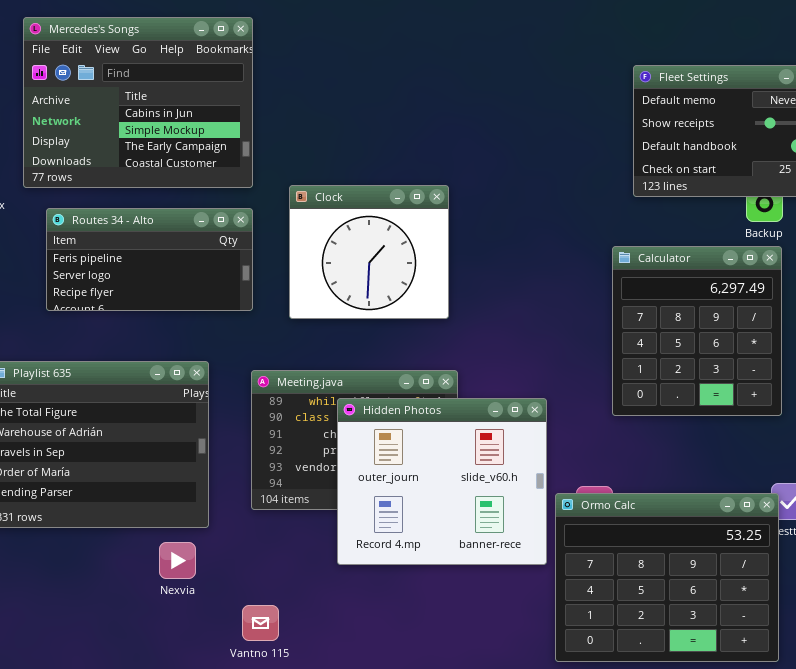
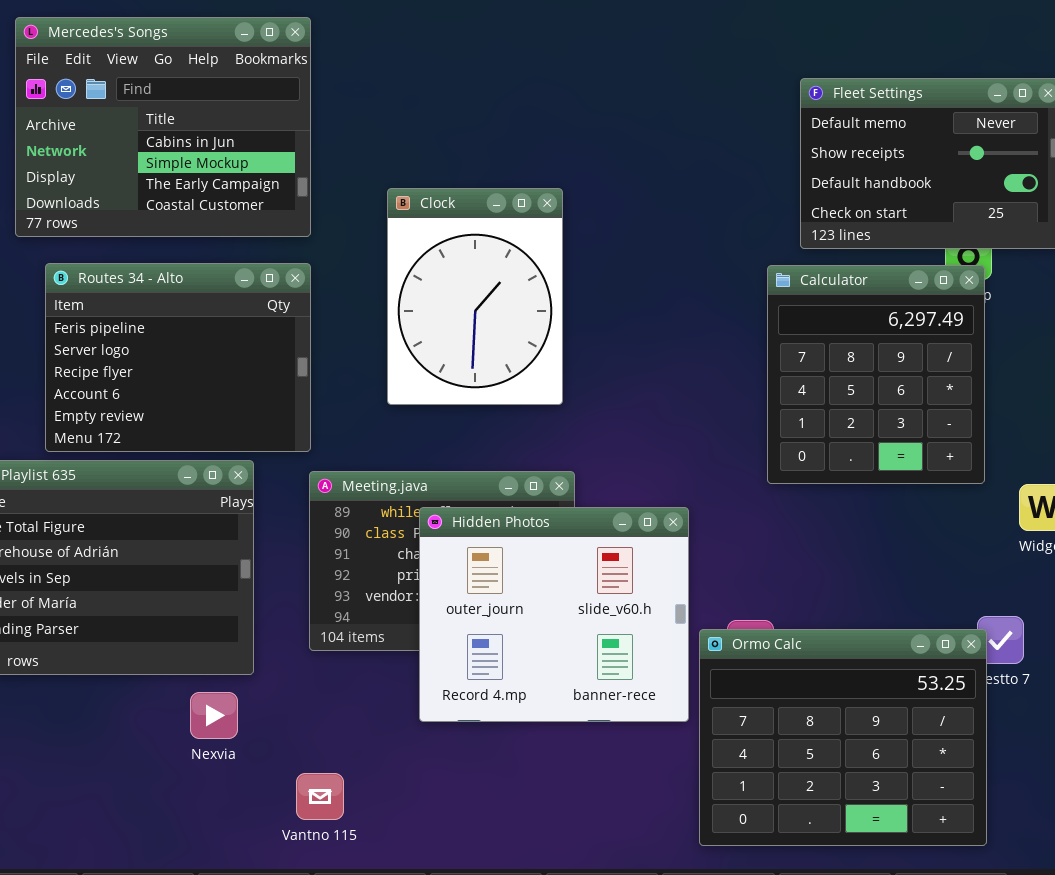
Clock: [289,185,449,319] -> [387,188,563,405], resized
Routes 34 - Alto: [46,208,253,311] -> [45,263,311,452], resized
Calculator: [612,246,782,416] -> [767,265,985,484], moved

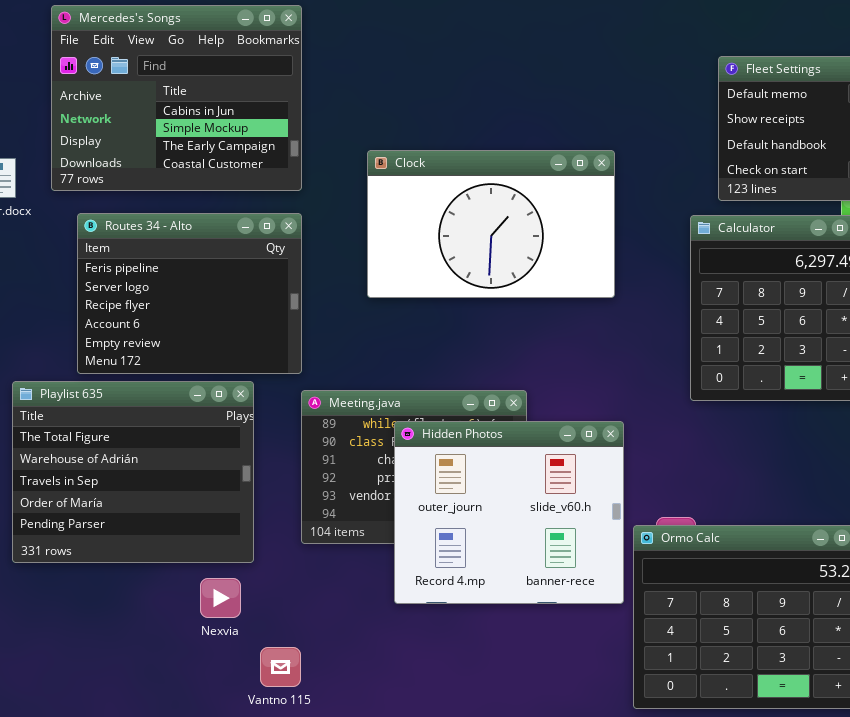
Clock: [387,188,563,405] -> [367,150,615,298], resized
Vantno 115: [296,773,344,820] -> [260,647,301,687], moved

